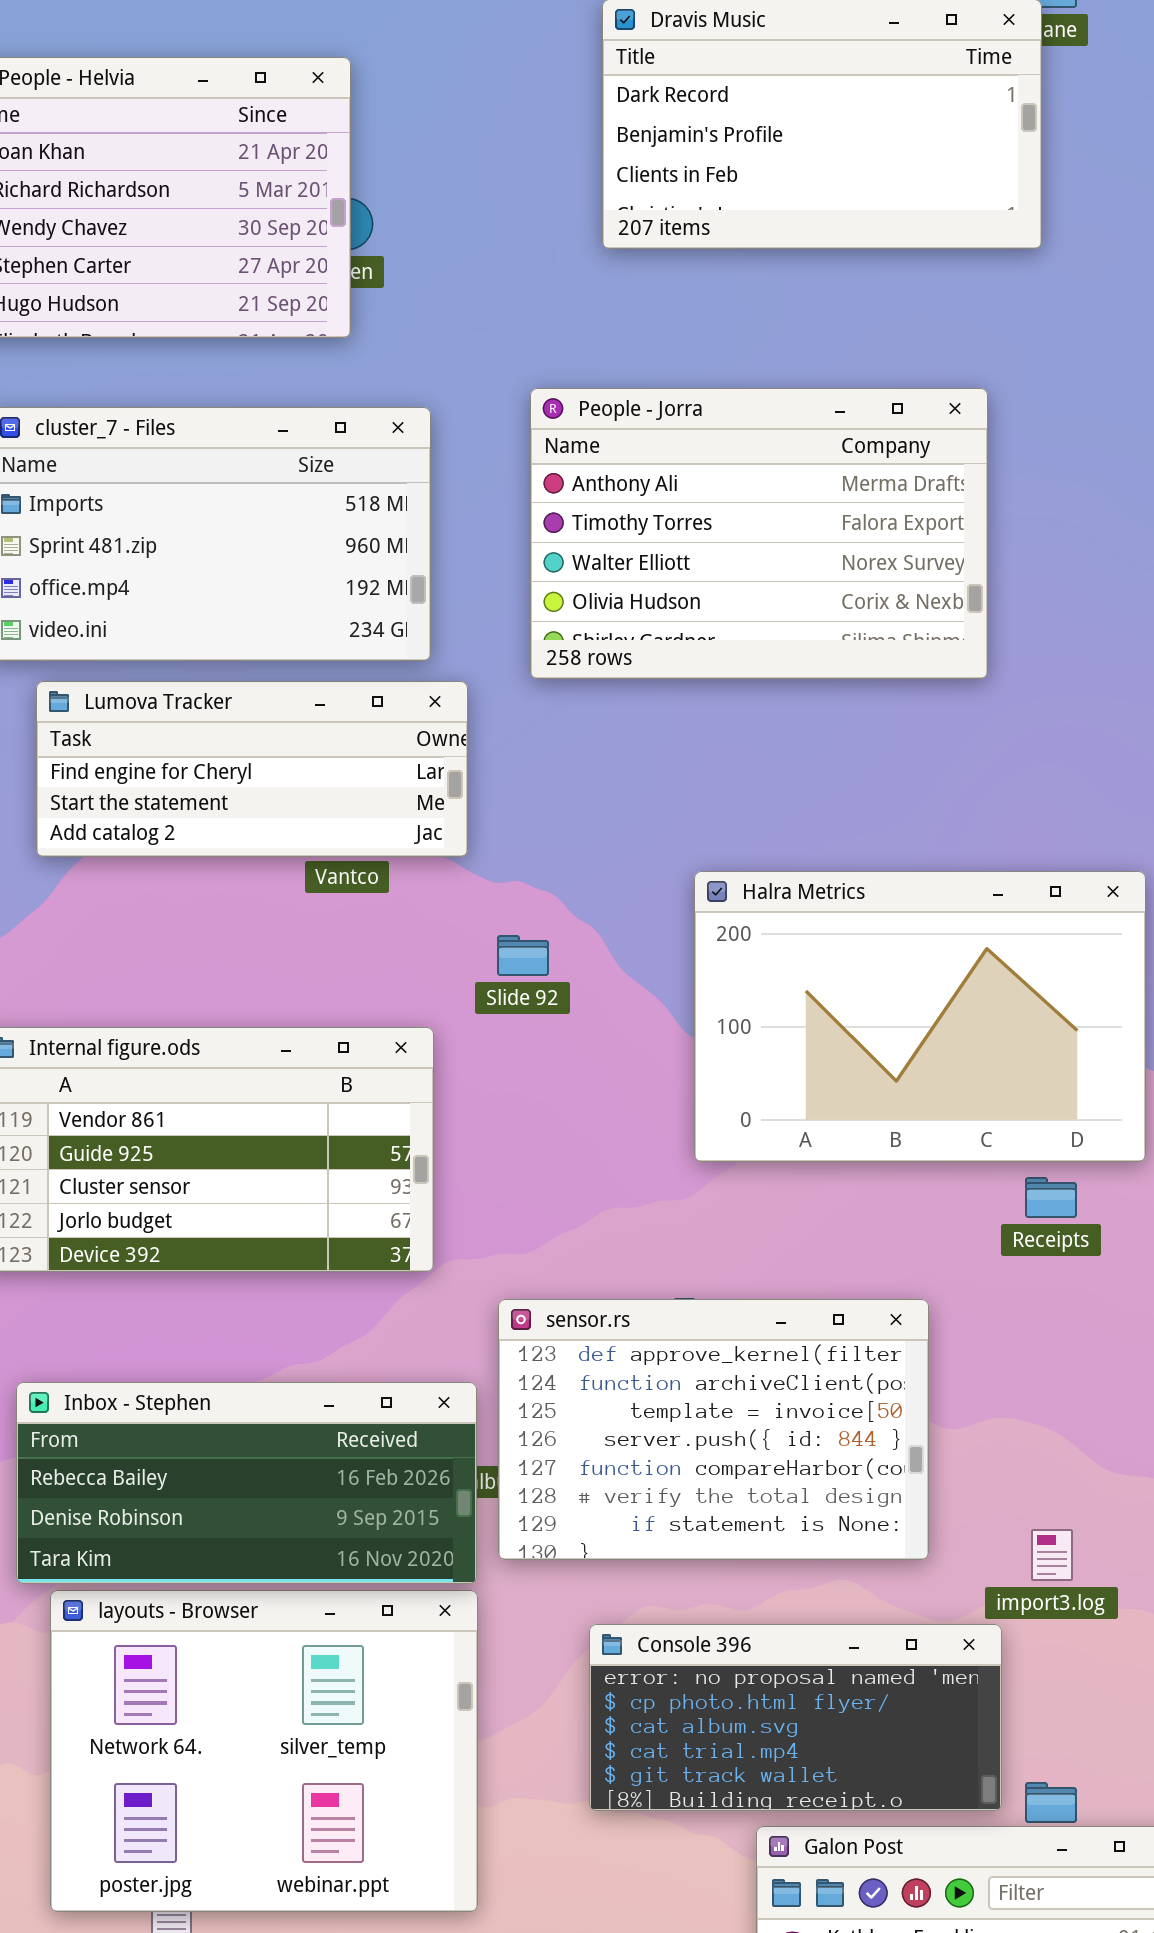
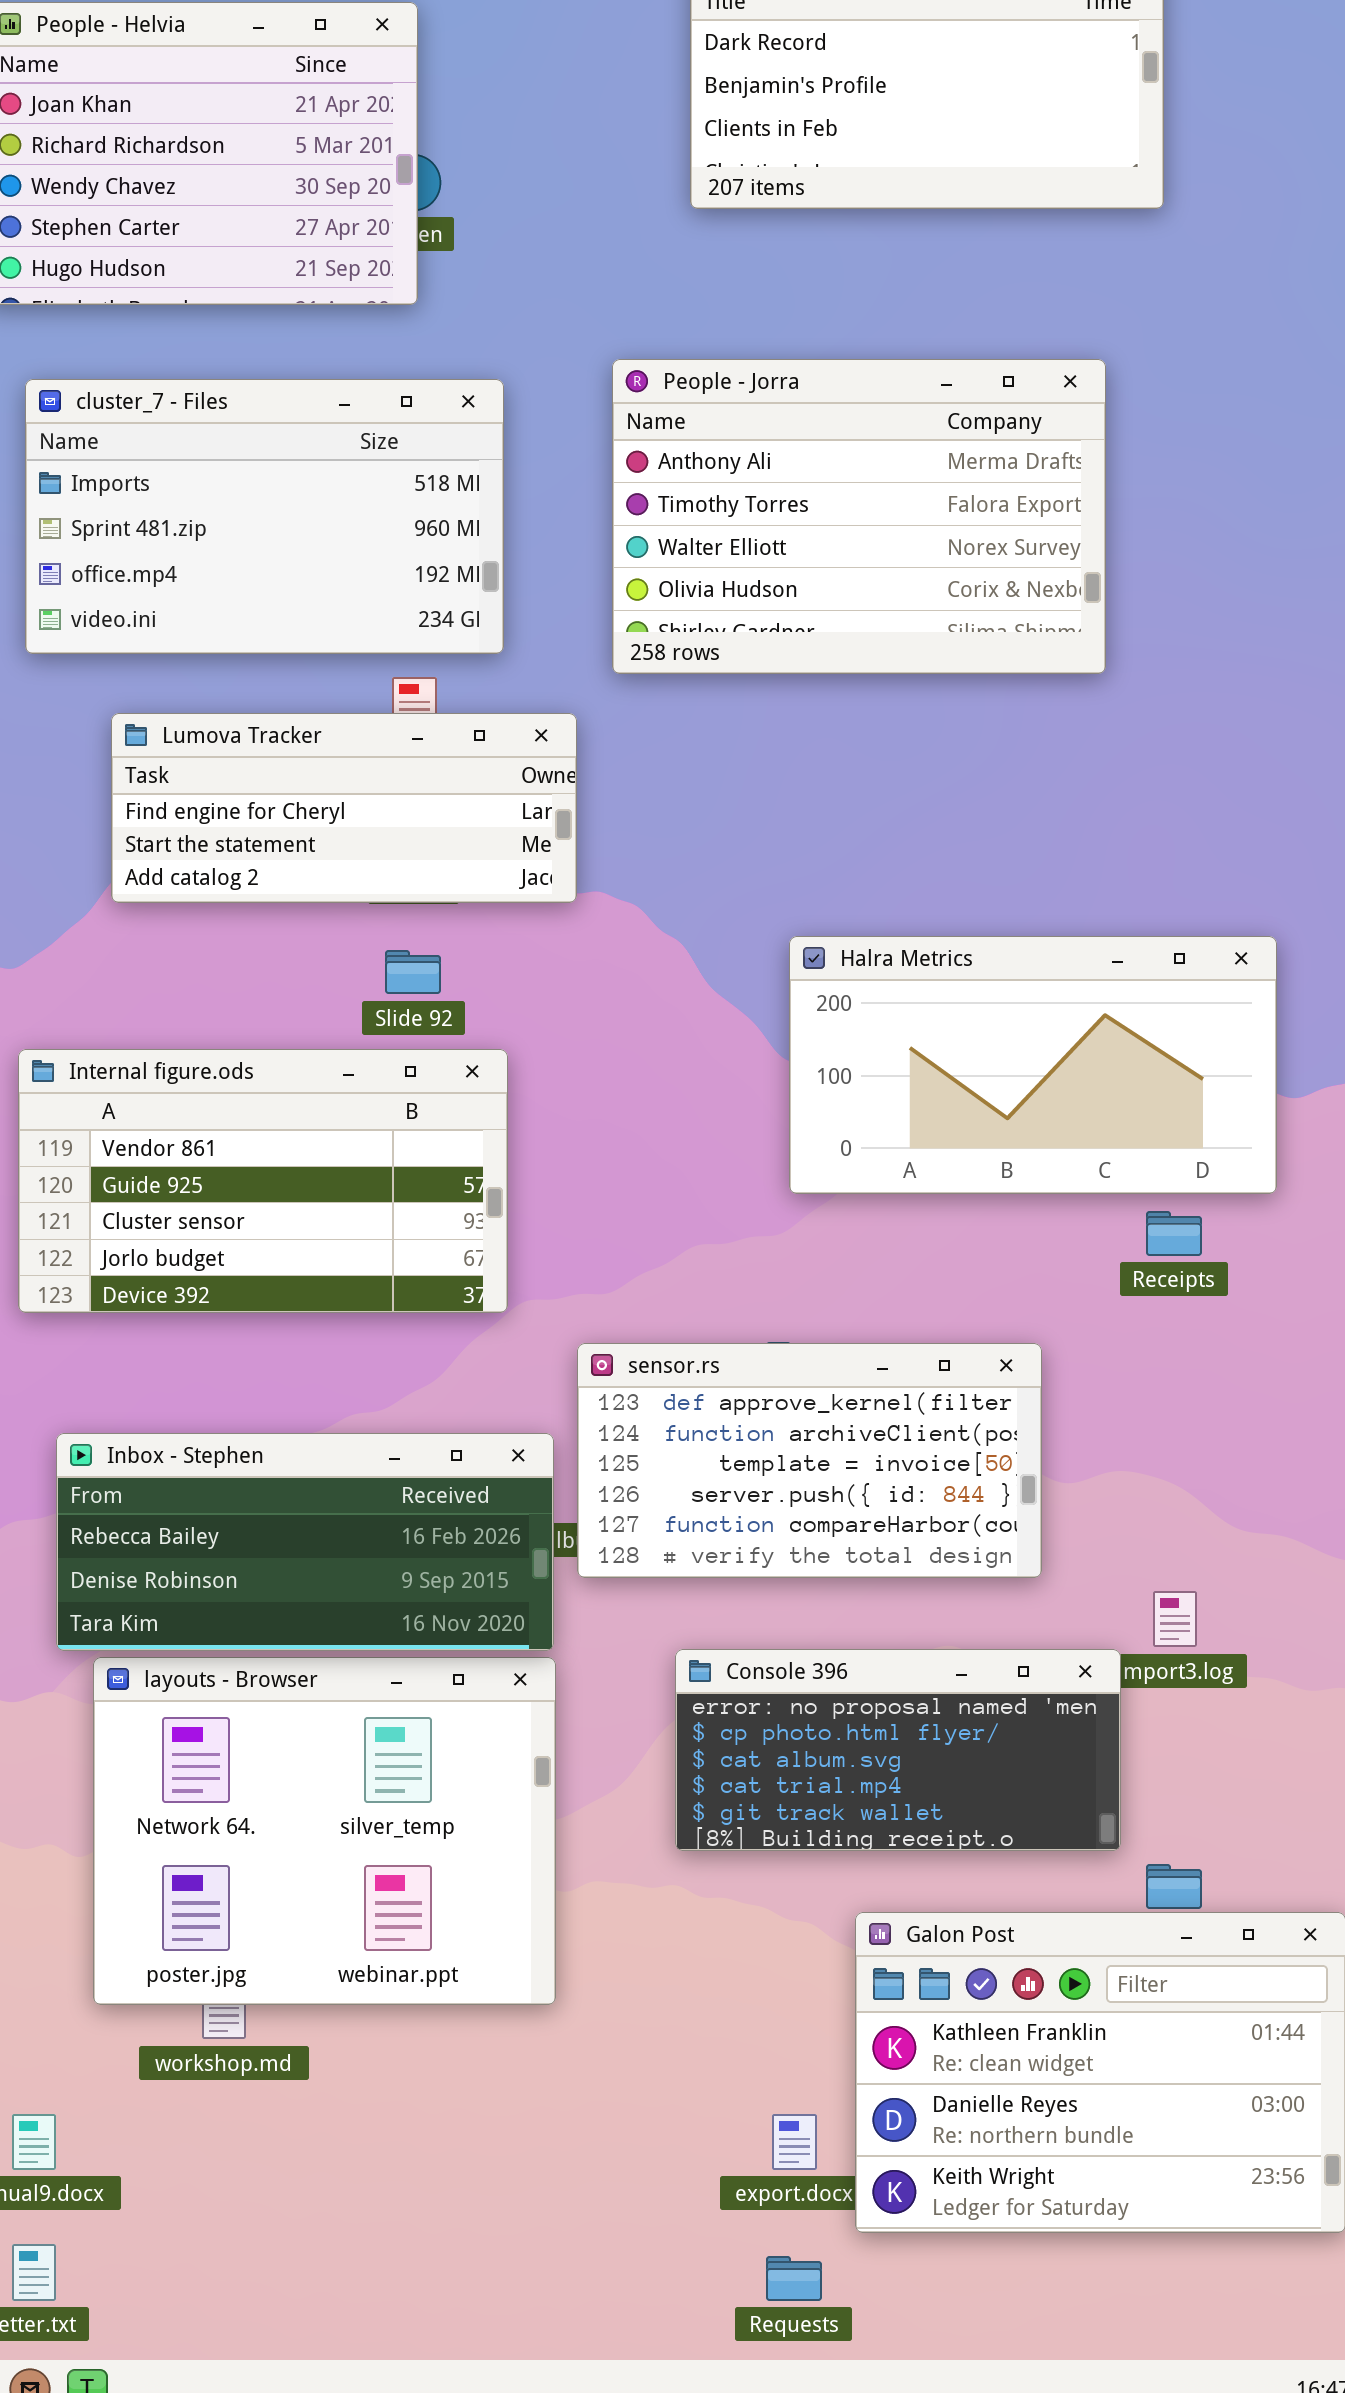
Lumova Tracker: [36,681,468,857] -> [111,713,577,903], moved
Halra Metrics: [694,871,1146,1162] -> [789,936,1277,1194], resized
Slide 92: [497,935,549,976] -> [385,950,441,994], moved
sensor.rs: [498,1299,929,1560] -> [577,1343,1042,1578], resized
Console 396: [589,1624,1002,1811] -> [675,1649,1121,1851], moved

